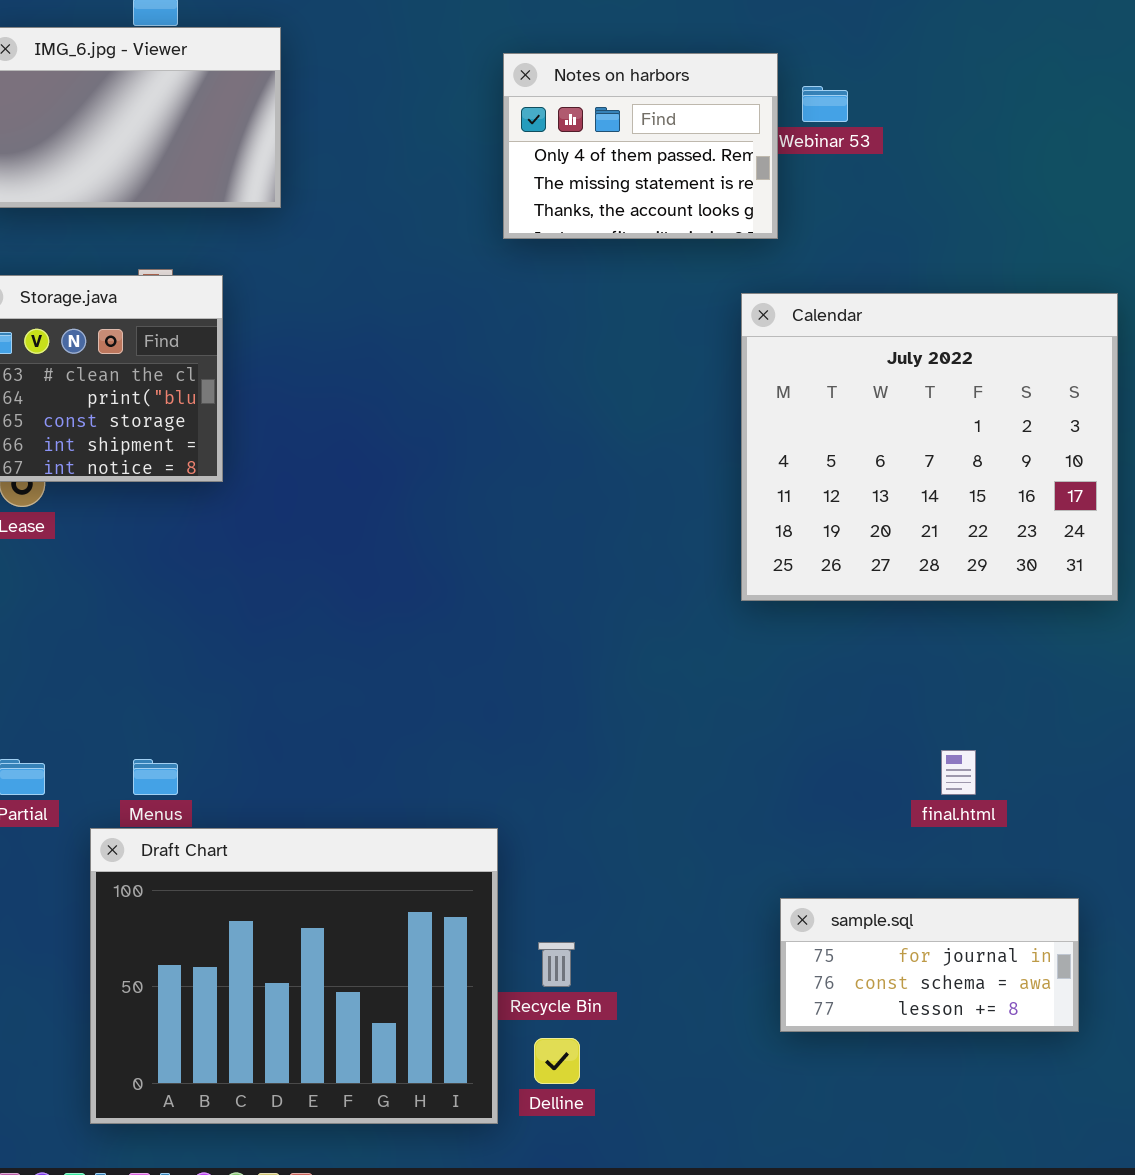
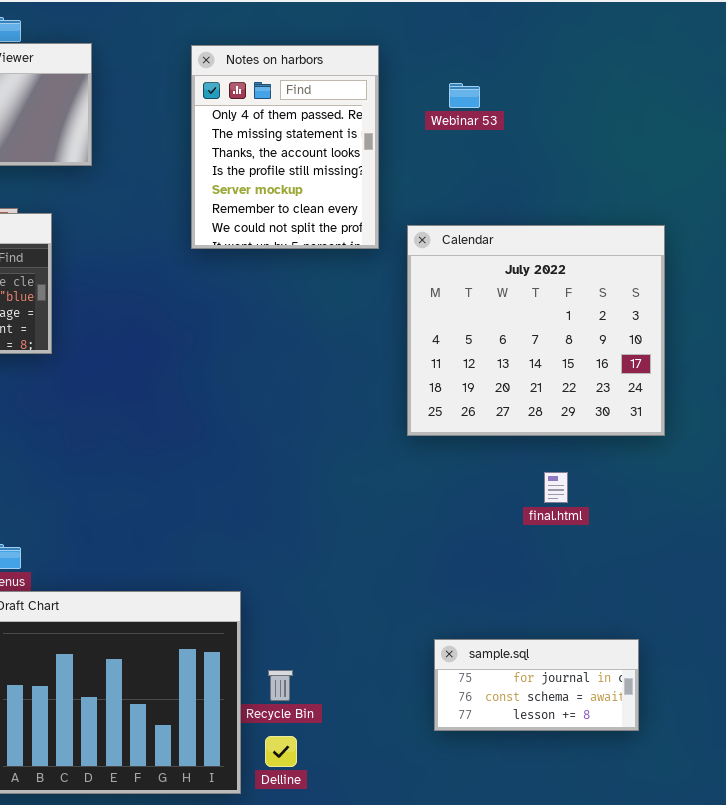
Notes on harbors: [503,53,778,239] -> [191,45,379,249], moved, resized
final.html: [941,750,976,795] -> [544,472,568,503], moved

